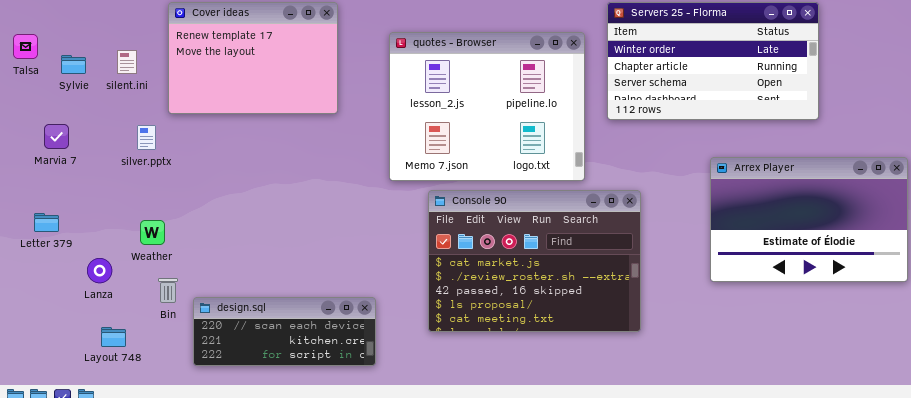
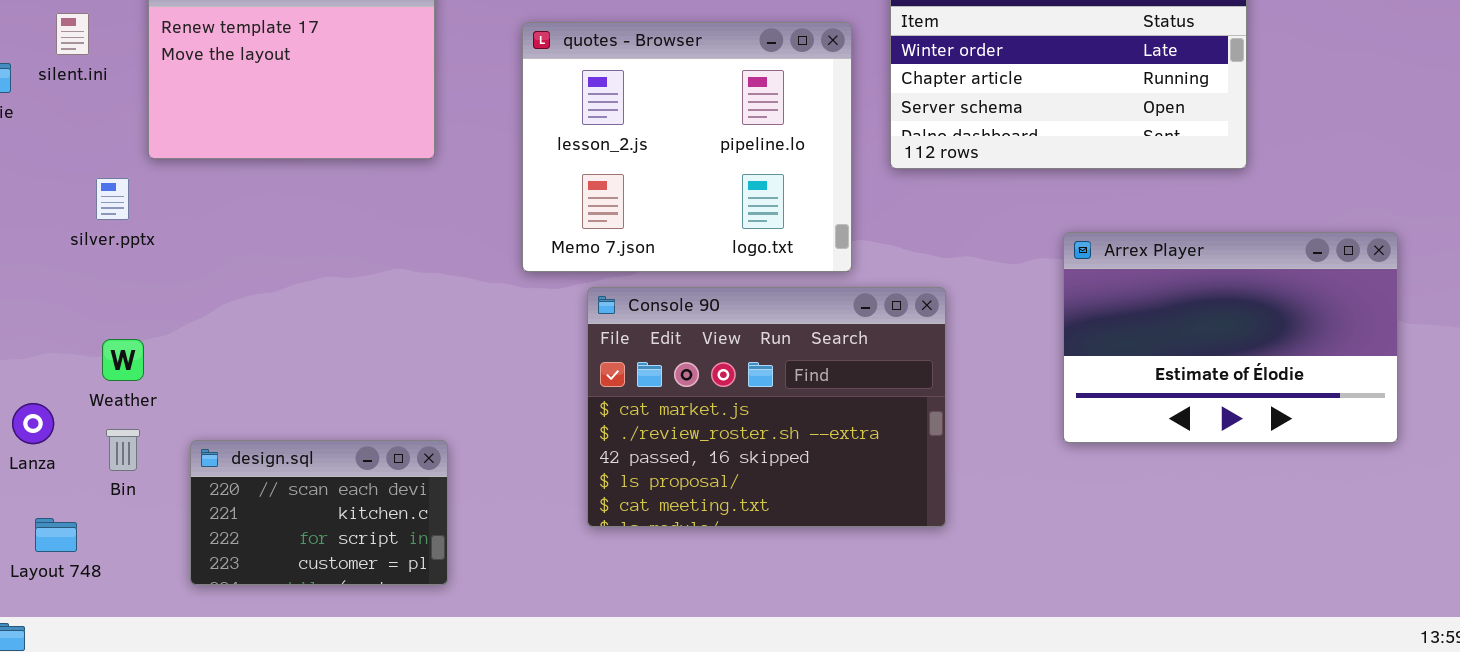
silent.ini: [117,50,137,74] -> [56,13,89,55], moved
Bin: [158,278,178,303] -> [106,429,140,471], moved
design.sql: [193,297,376,366] -> [190,440,448,585], resized

